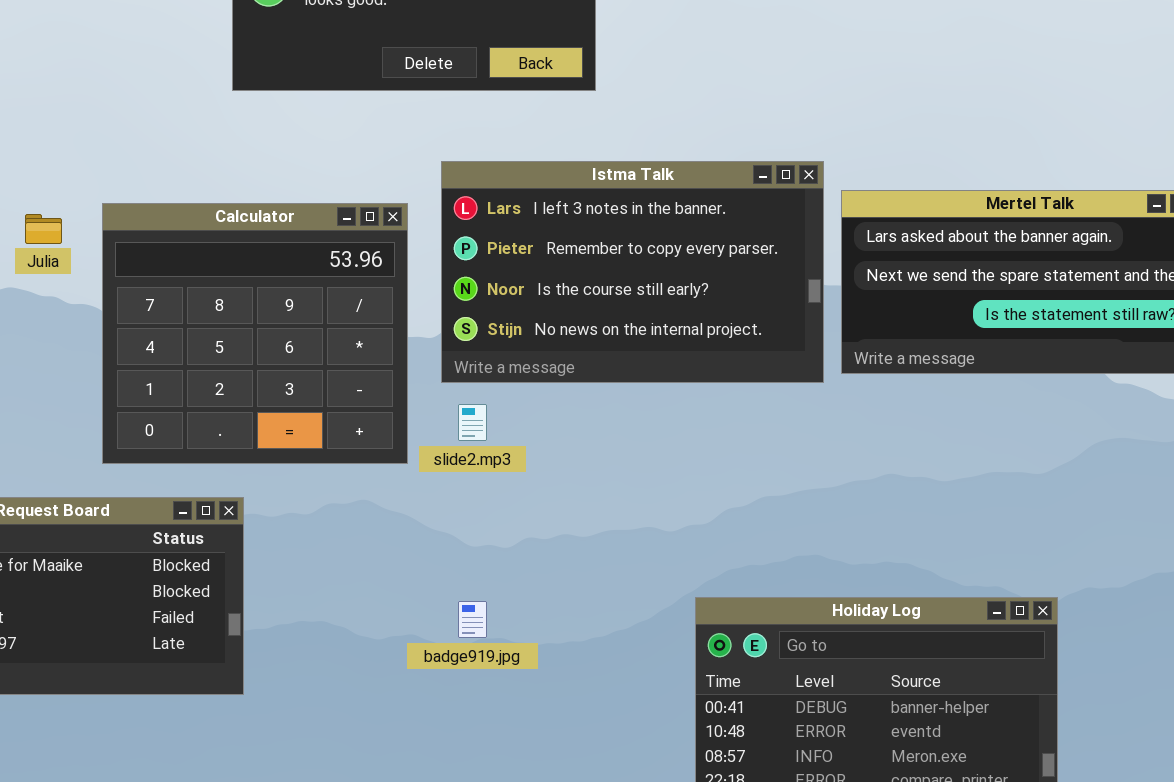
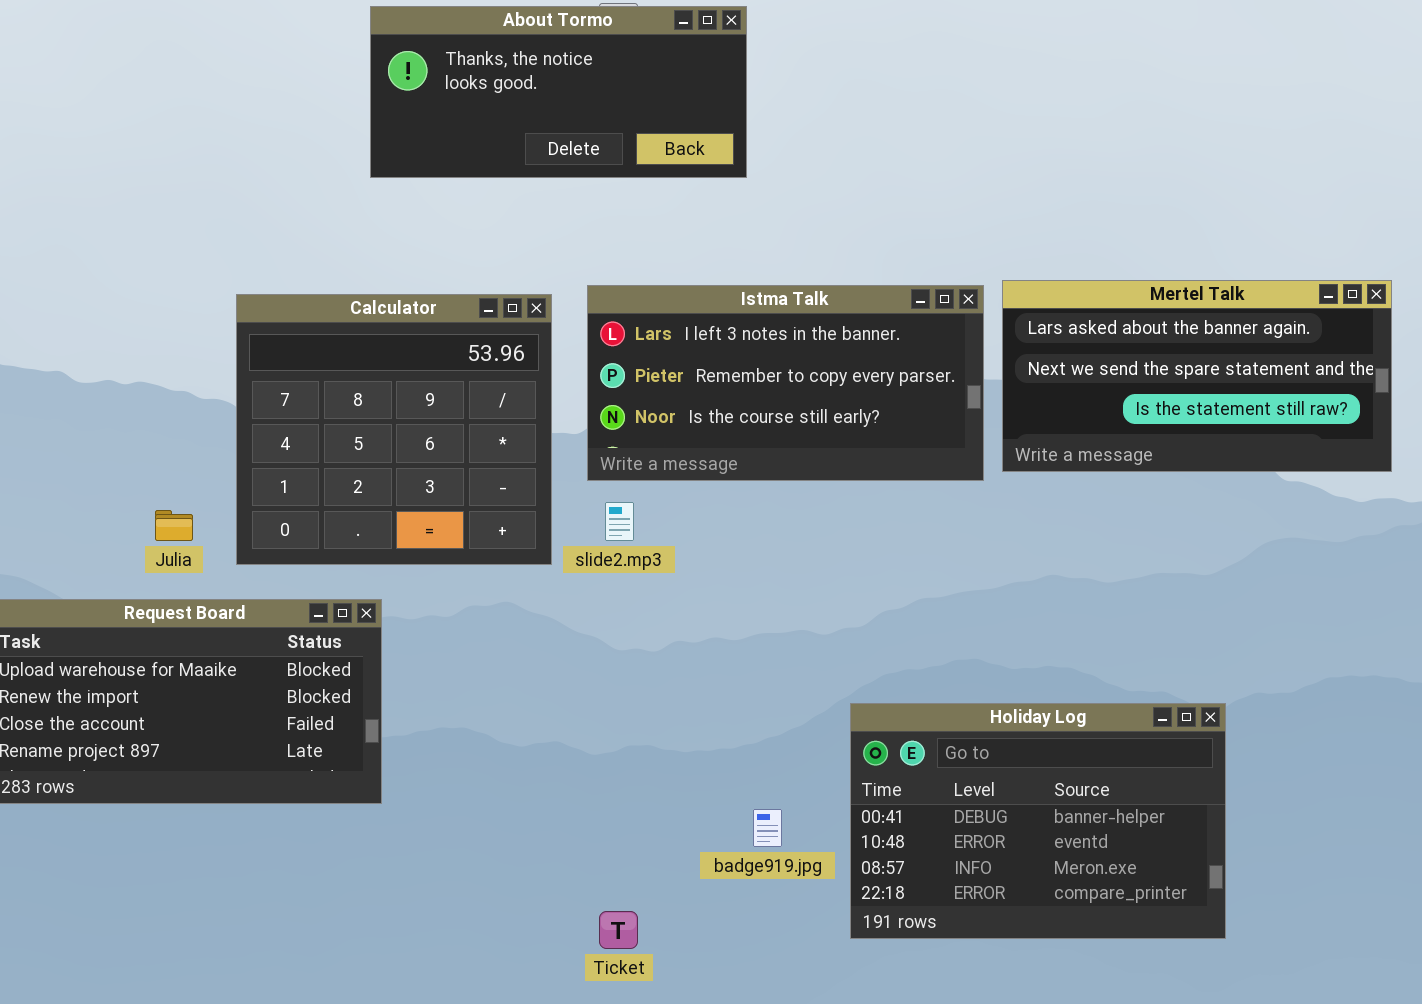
Istma Talk: [441,161,824,383] -> [587,285,984,481], resized
Julia: [25,214,62,244] -> [155,510,193,541], moved
badge919.jpg: [458,601,487,638] -> [753,809,782,847], moved

